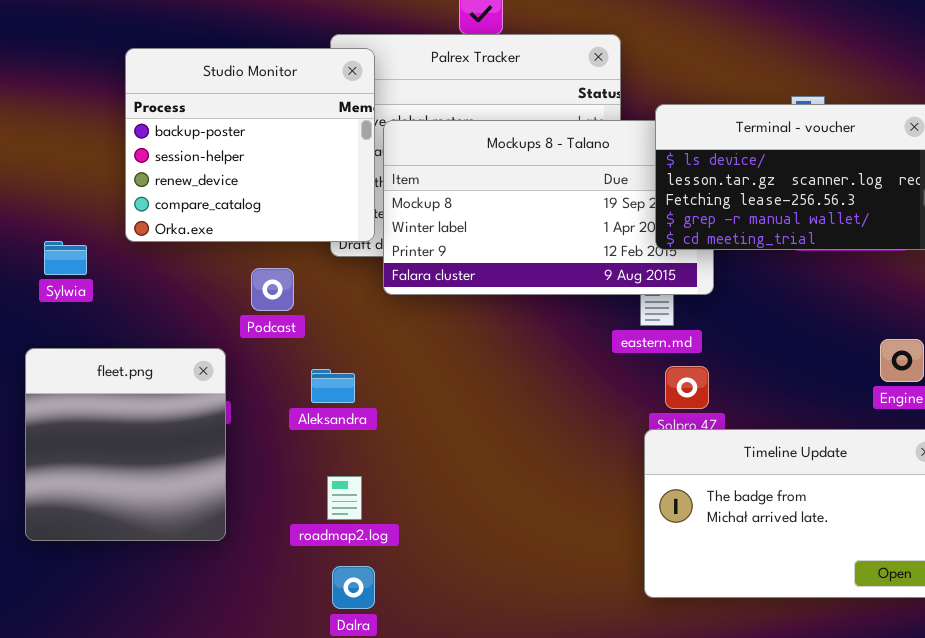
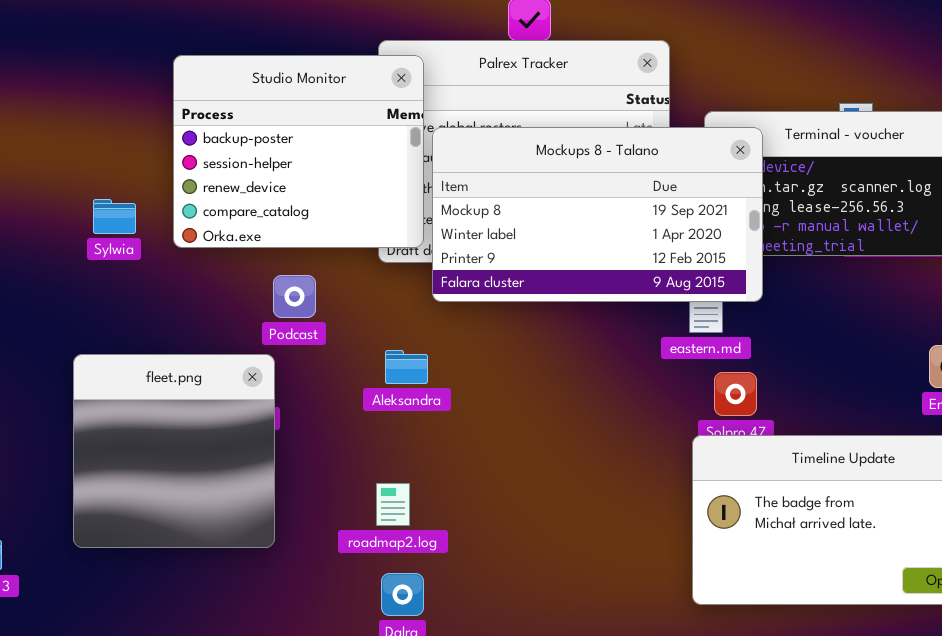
Mockups 8 - Talano: [383,120,714,295] -> [432,127,763,302], raised
Sylwia: [44,241,87,275] -> [93,199,136,234], moved
Podcast: [251,268,294,311] -> [273,275,316,318], moved
Aleksandra: [311,369,355,403] -> [385,350,428,384], moved

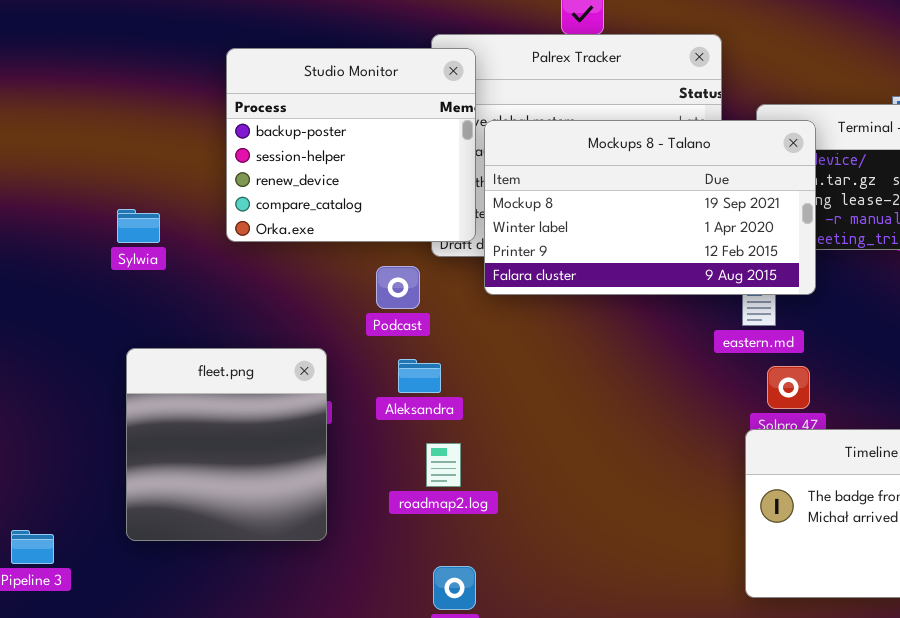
Sylwia: [93,199,136,234] -> [117,209,160,243], moved
Podcast: [273,275,316,318] -> [376,266,420,309], moved
Aleksandra: [385,350,428,384] -> [398,359,441,393], moved
roadmap2.log: [376,483,410,526] -> [426,443,461,487], moved

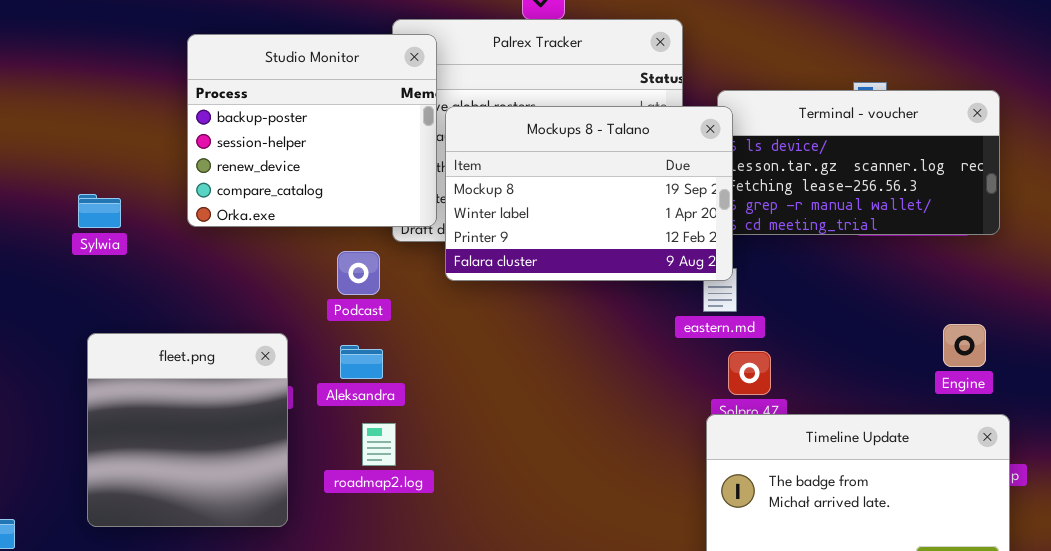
Mockups 8 - Talano: [484,120,816,295] -> [445,106,733,281], resized
Aleksandra: [398,359,441,393] -> [340,345,383,379], moved
roadmap2.log: [426,443,461,487] -> [362,423,396,466], moved

